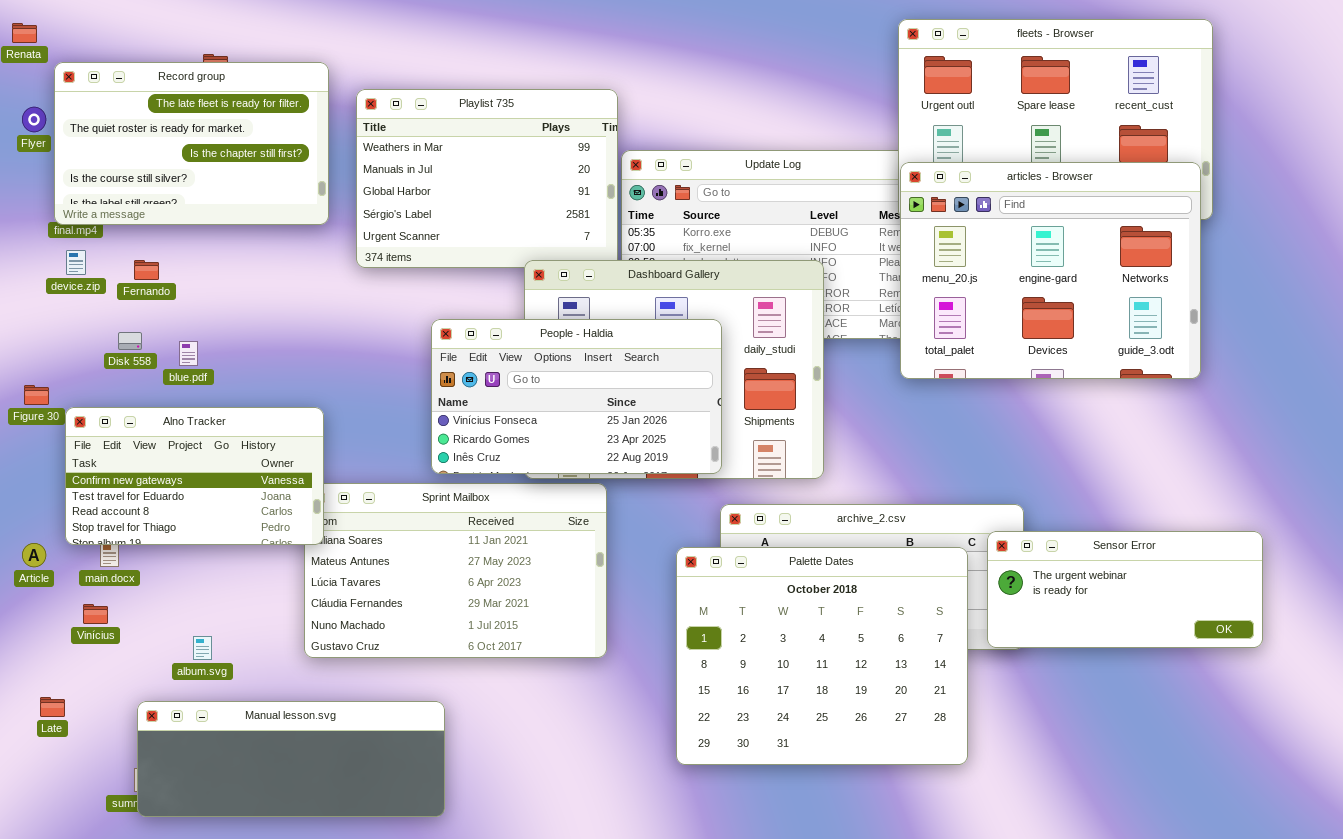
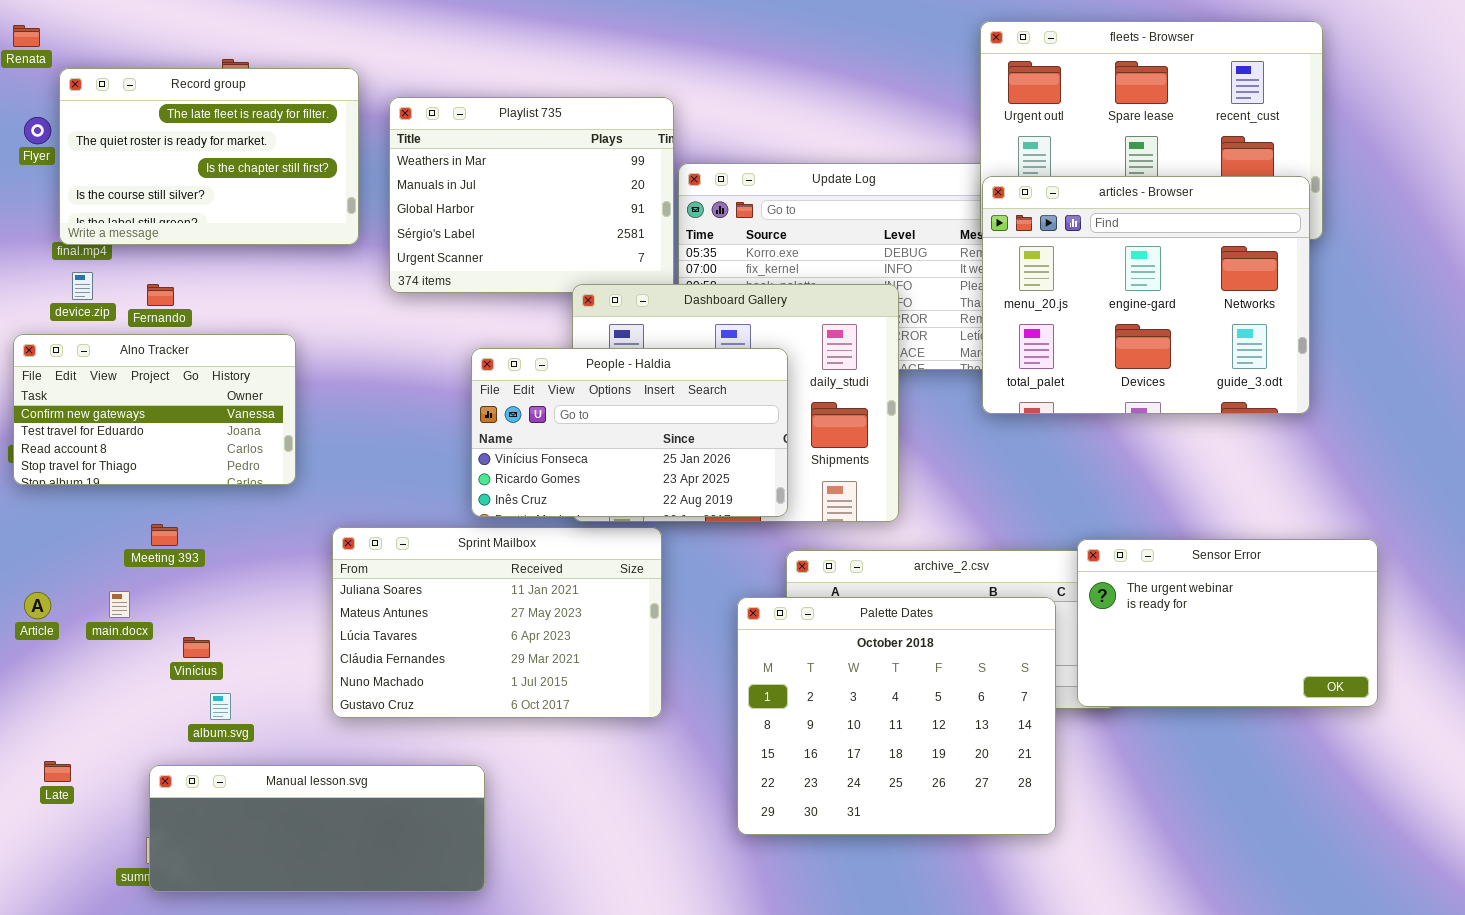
Alno Tracker: [65,407,324,545] -> [13,334,296,485], moved
Sensor Error: [987,531,1263,648] -> [1077,539,1378,707], resized
Vinícius: [83,604,108,624] -> [183,637,210,658], moved

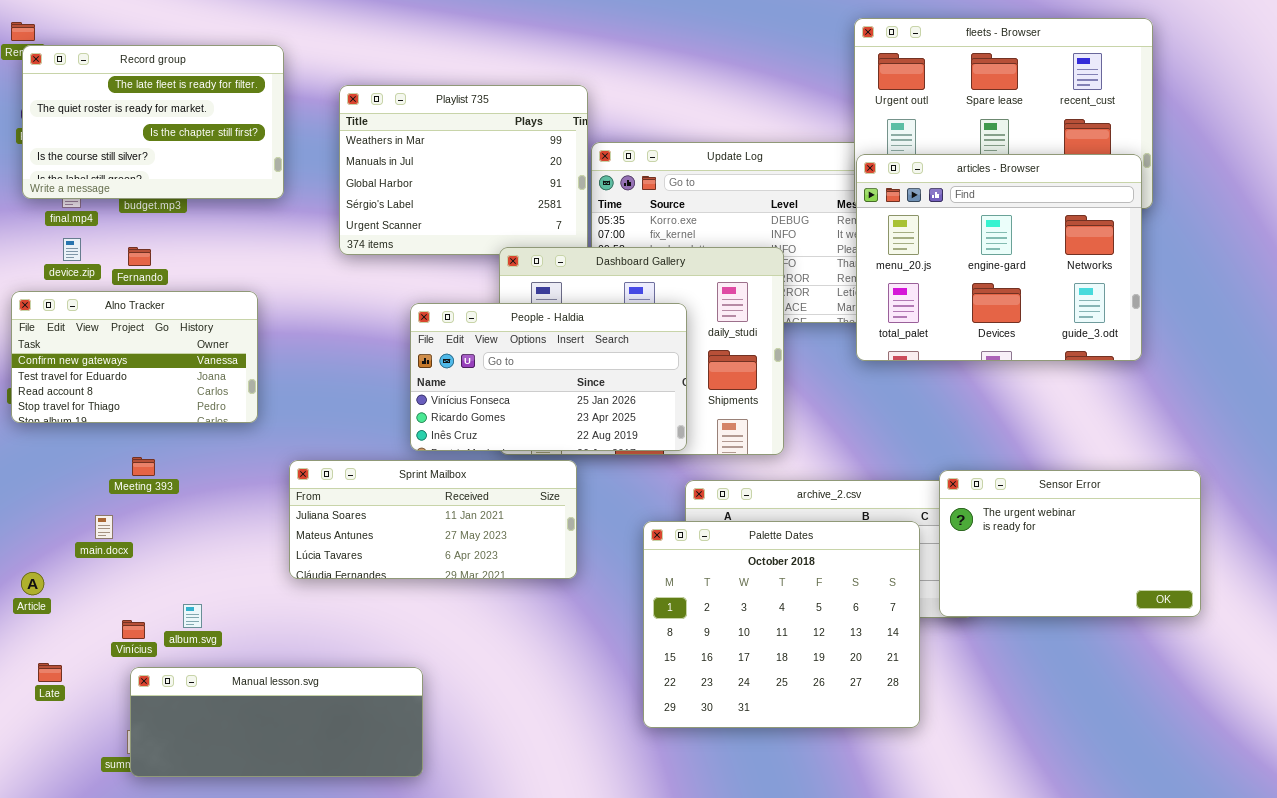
Record group: [59,68,359,245] -> [22,45,284,199], moved
Sprint Mailbox: [332,527,662,718] -> [289,460,577,579], resized
Article: [24,592,51,619] -> [21,572,44,595], moved
Vinícius: [183,637,210,658] -> [122,620,145,639], moved

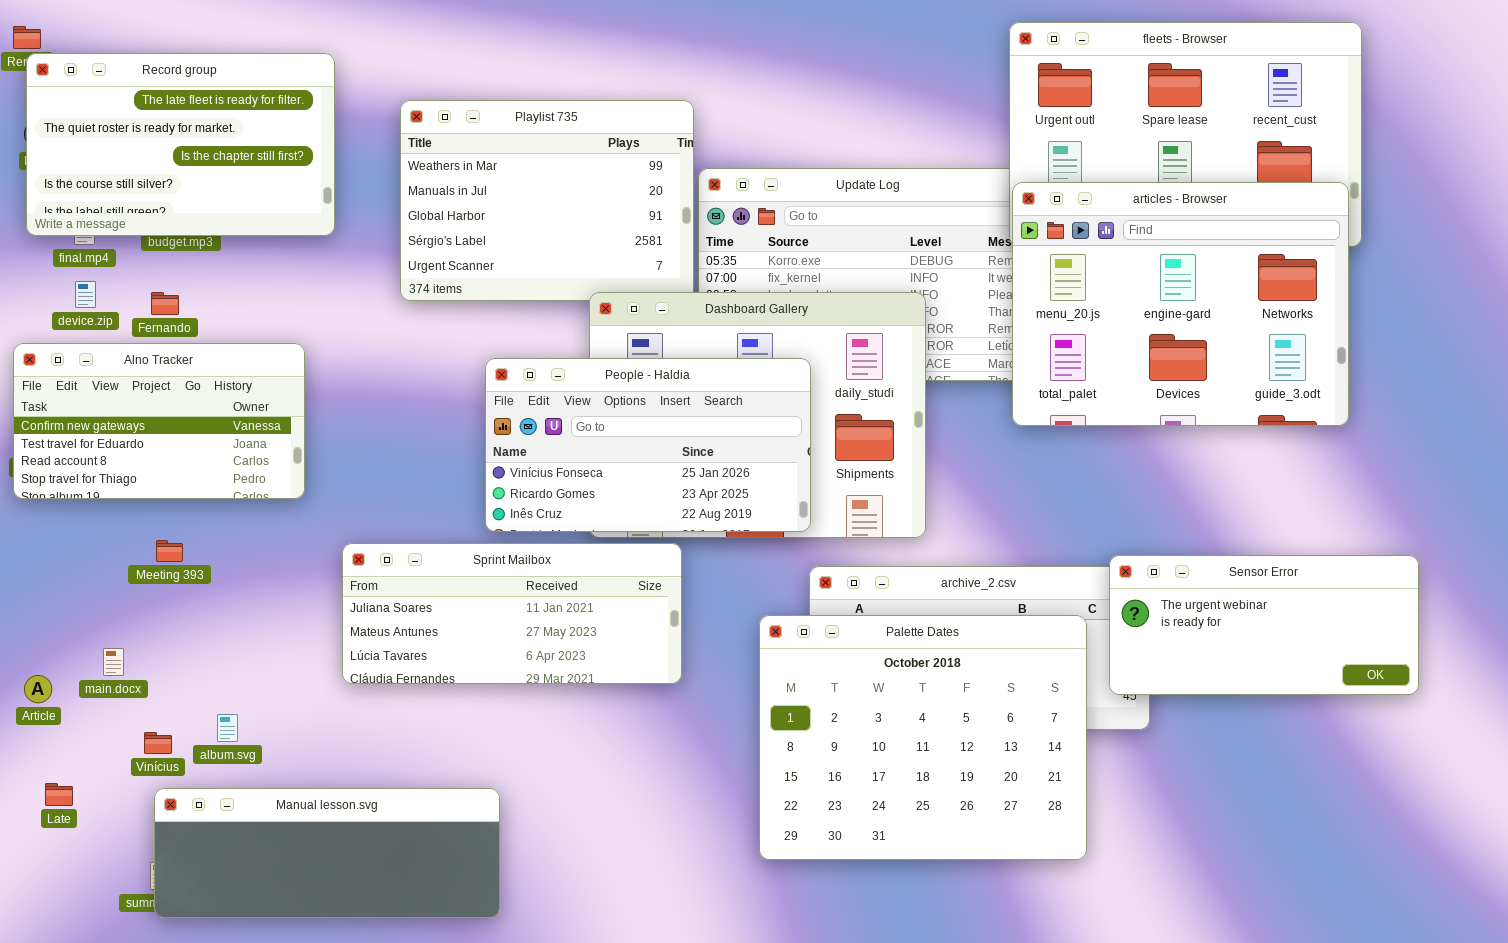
Sensor Error: [939,470,1201,617] -> [1109,555,1419,695], resized
main.docx: [95,515,113,539] -> [103,648,124,676], moved

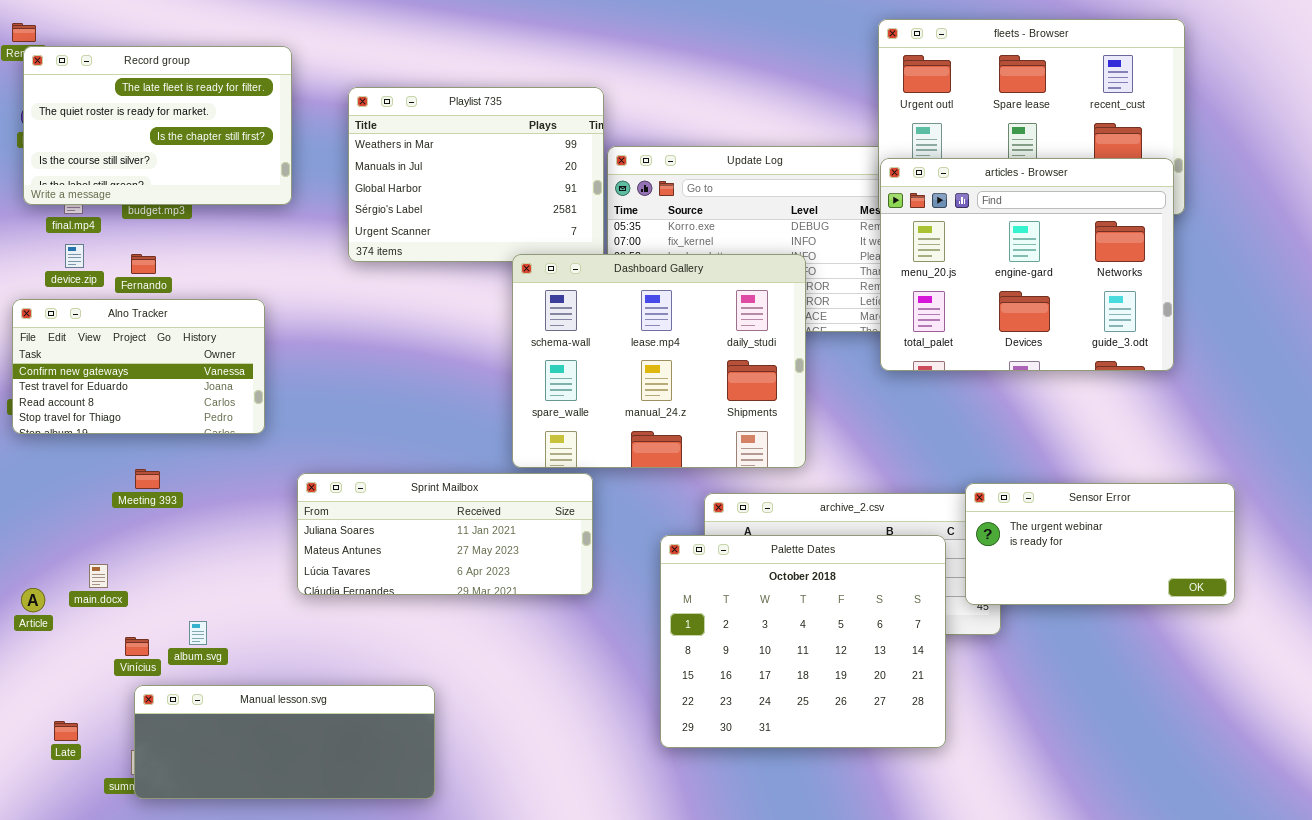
People - Haldia: [485,358,811,532] -> none, closed
Late: [45,783,73,806] -> [54,721,78,741], moved

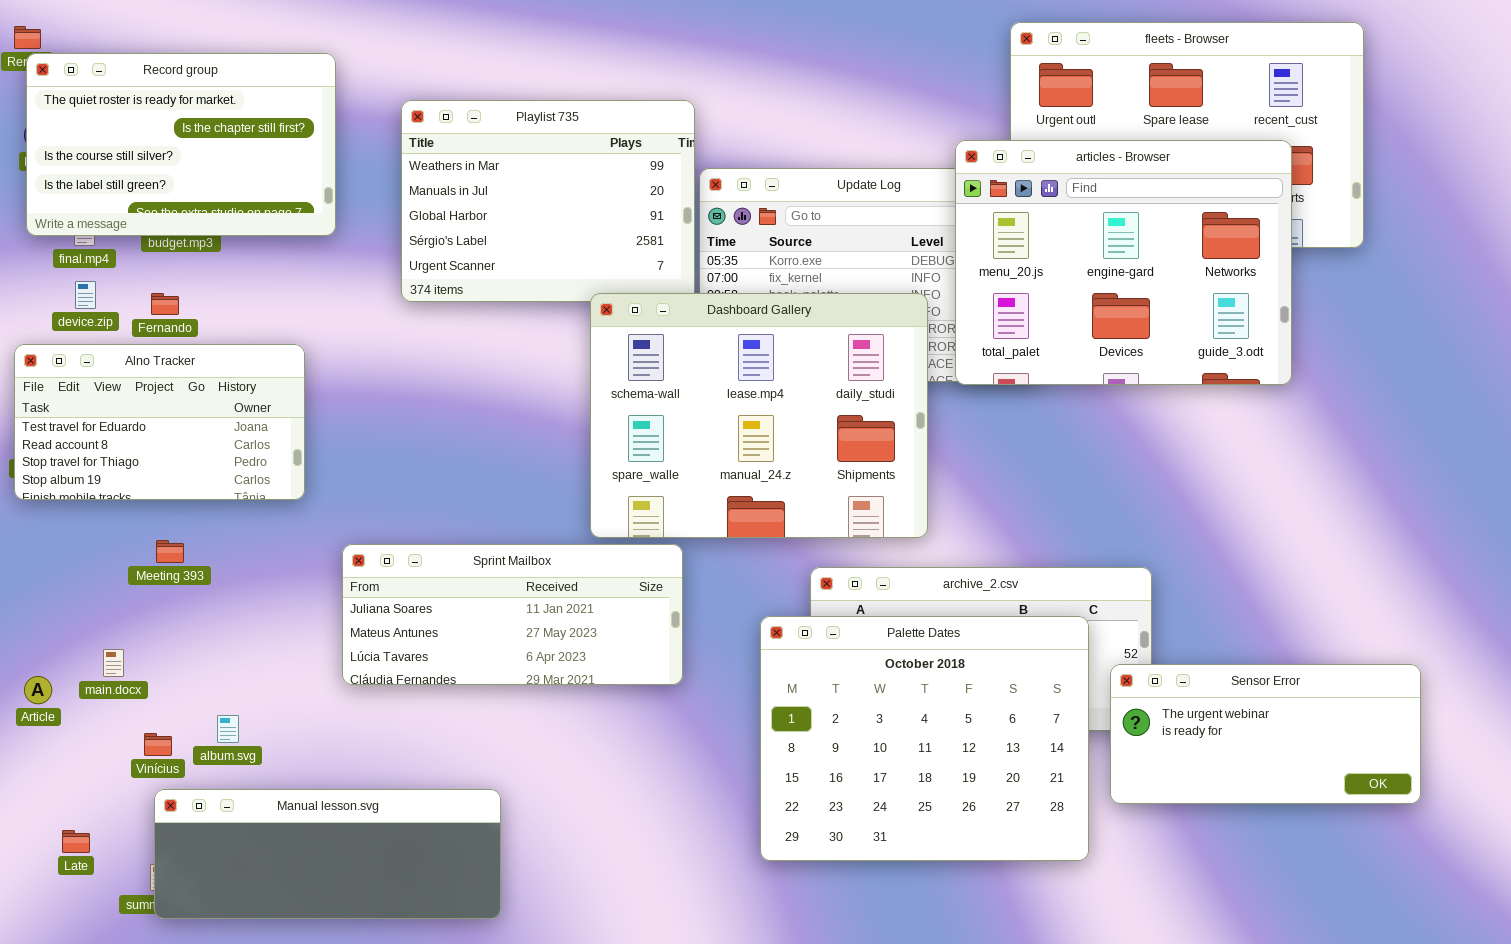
Record group: [23,46,292,205] -> [26,53,336,236], scrolled down 1 row
articles - Browser: [880,158,1174,371] -> [955,140,1292,385], moved
Alno Tracker: [12,299,265,434] -> [14,344,305,500], scrolled down 1 row
Sensor Error: [965,483,1235,605] -> [1110,664,1421,804], moved

